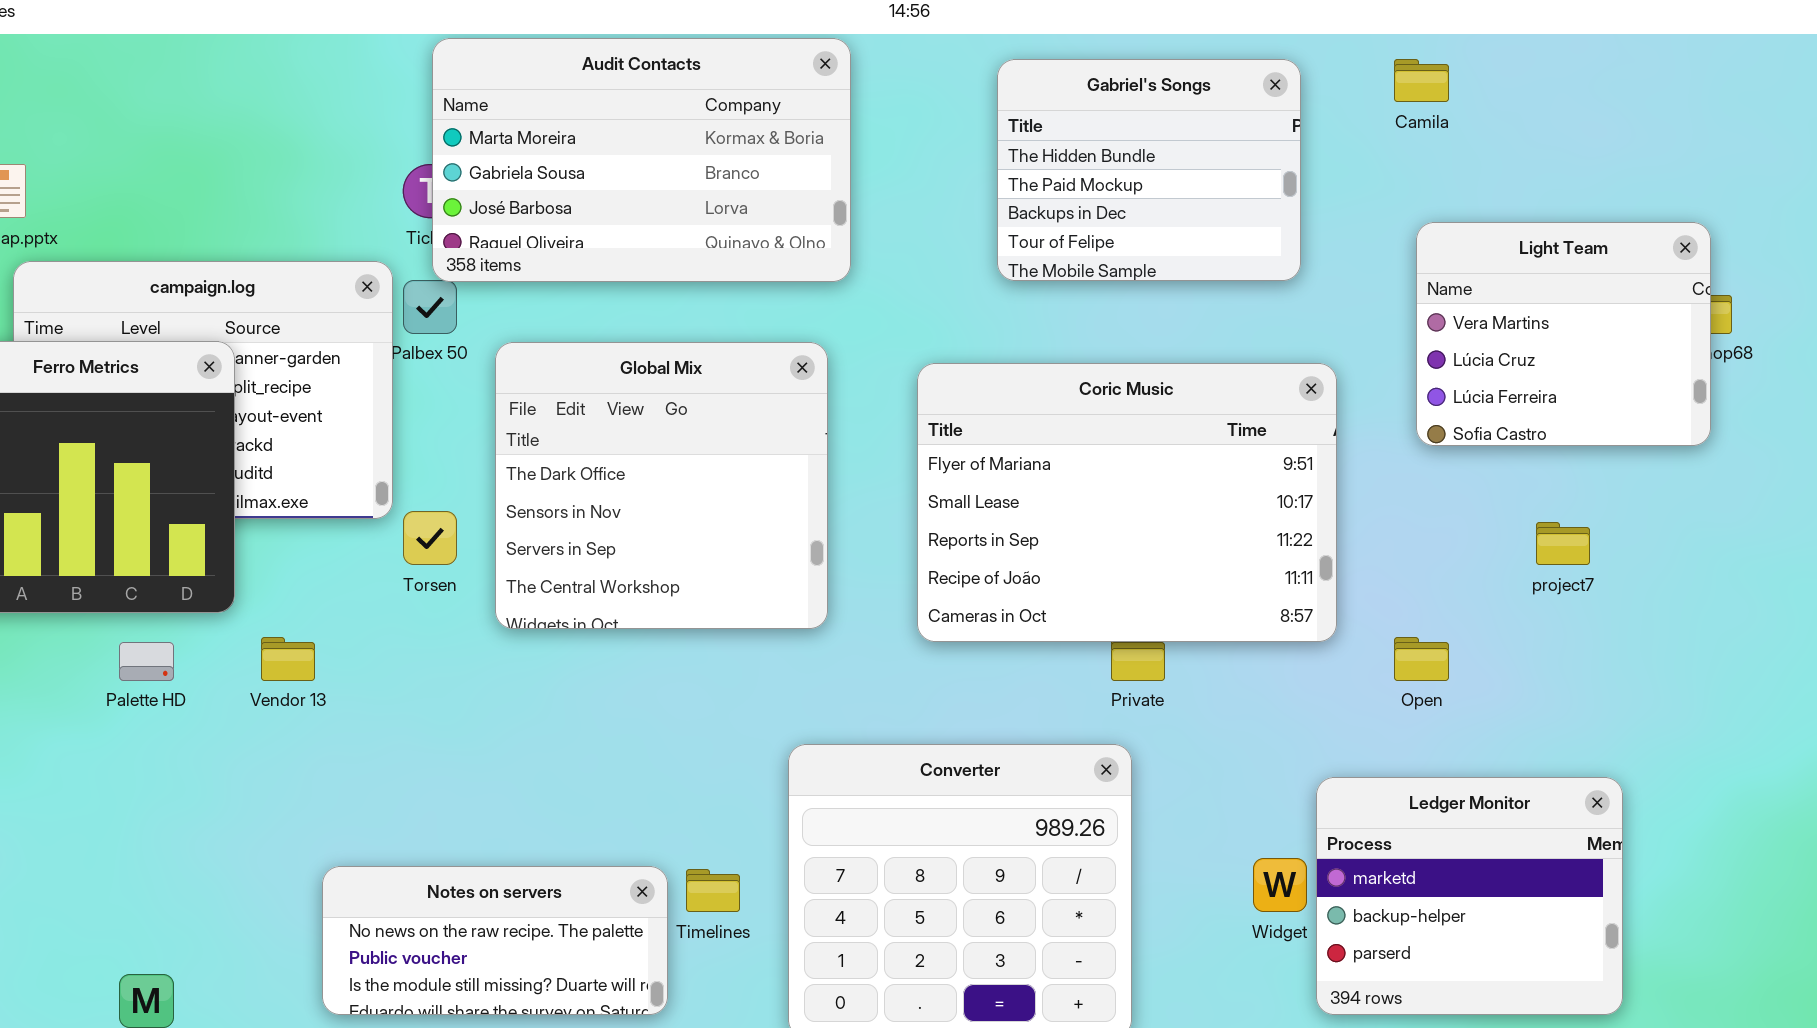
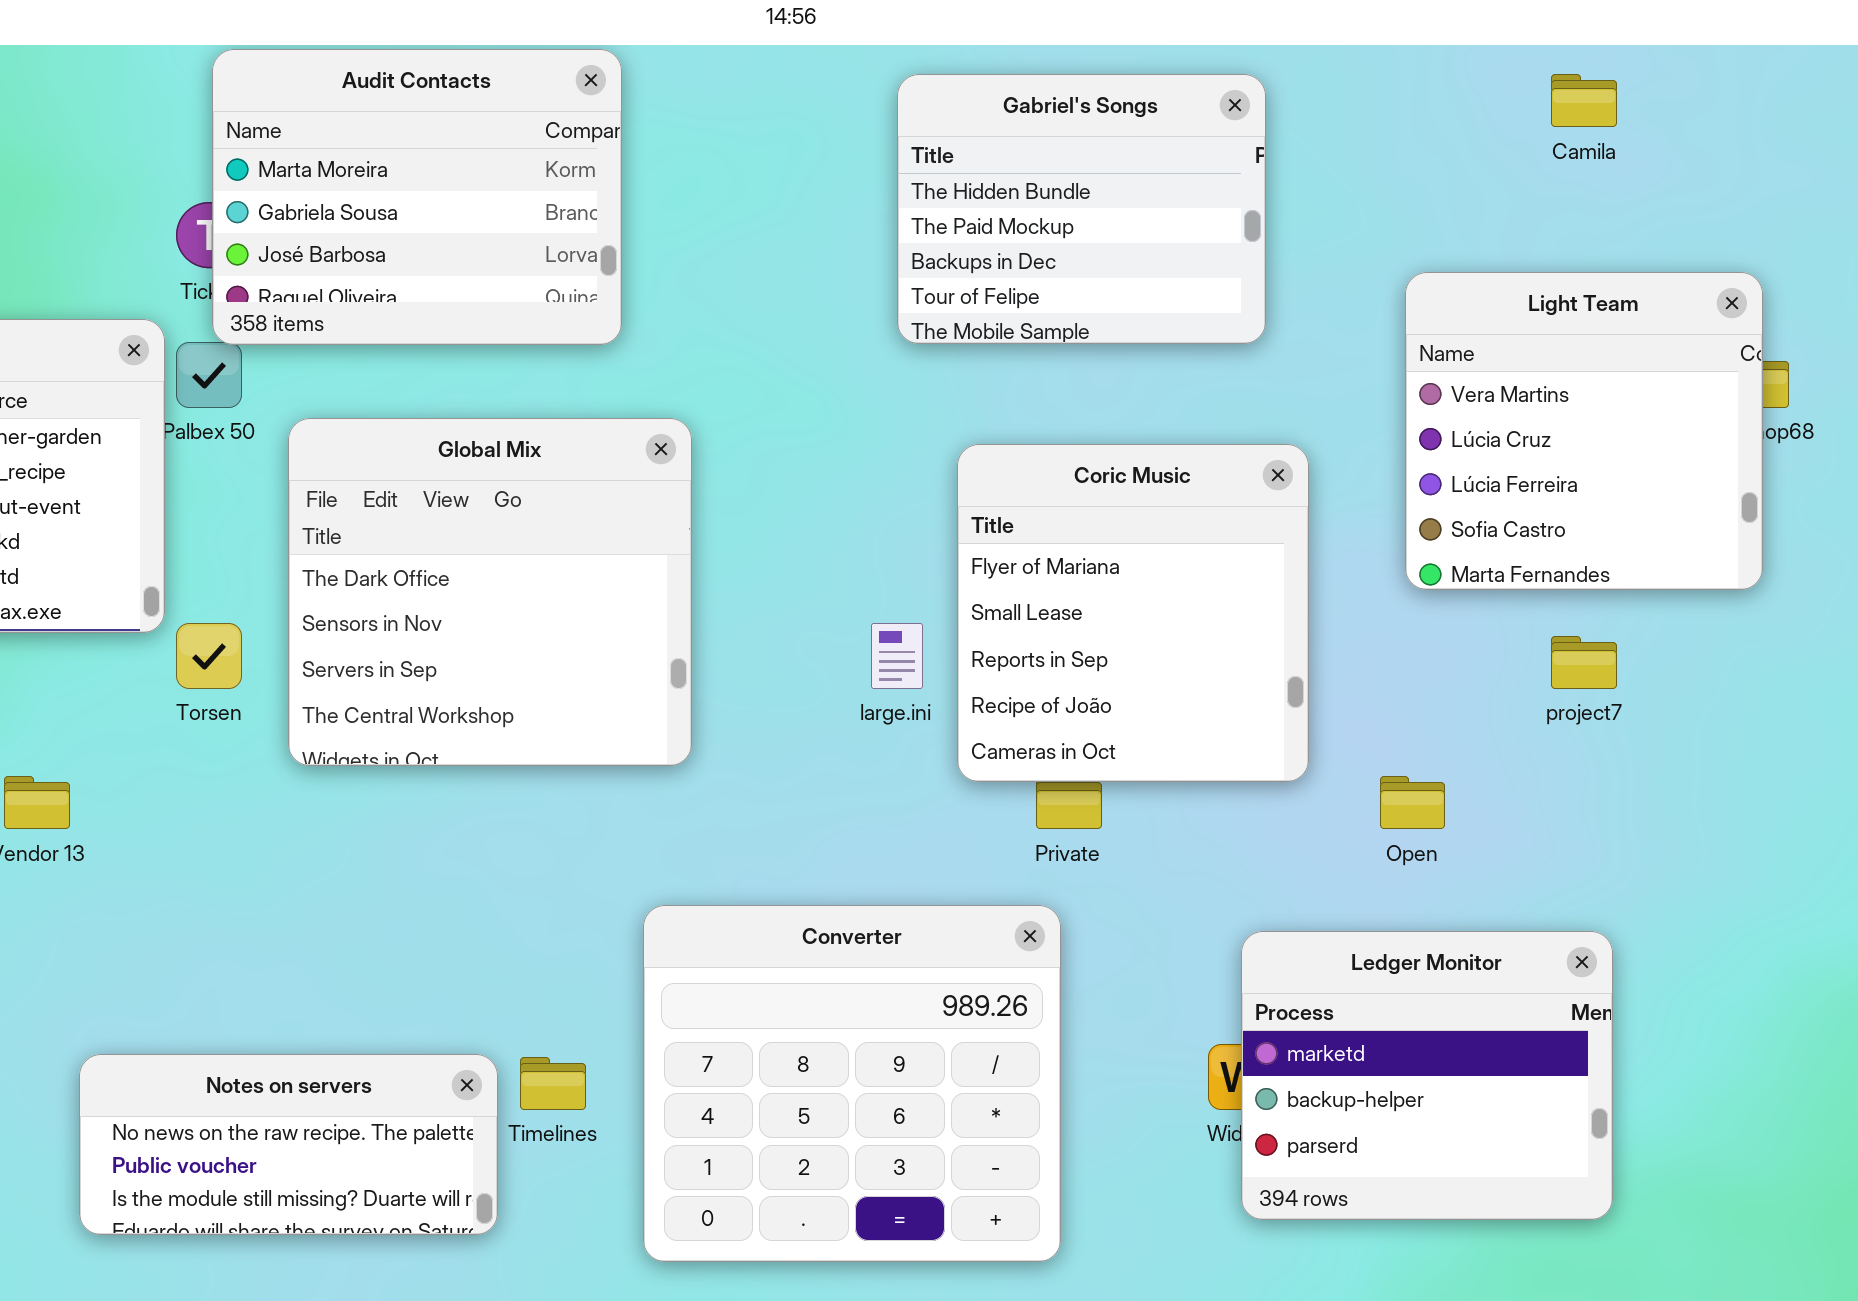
Audit Contacts: [432,38,851,282] -> [212,49,622,345], resized
Camila: [1394,59,1449,102] -> [1551,74,1617,127], moved
Light Team: [1416,222,1711,446] -> [1405,272,1763,590], resized
Coric Music: [917,363,1337,642] -> [957,444,1309,782], resized
Ledger Monitor: [1316,777,1623,1015] -> [1241,931,1613,1220], moved

